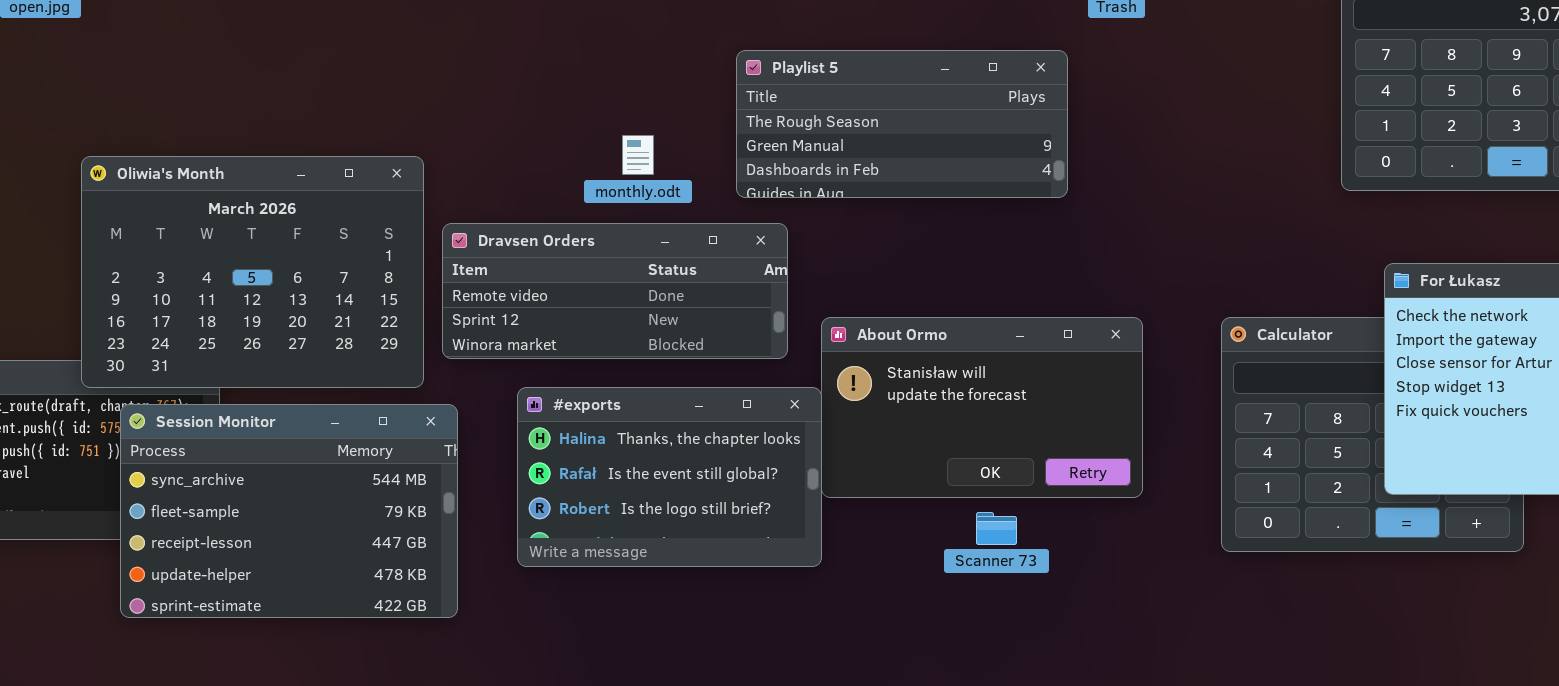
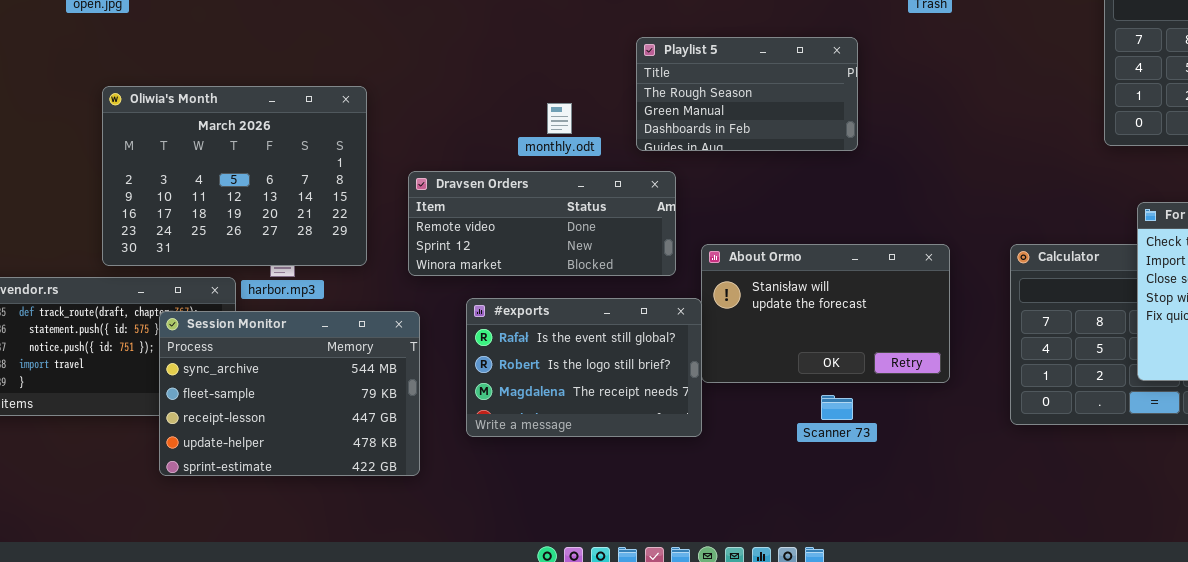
Playlist 5: [736,50,1068,198] -> [636,37,858,151], resized
Oliwia's Month: [81,156,424,388] -> [102,86,367,266], moved
#exports: [517,387,822,567] -> [466,298,702,437], scrolled down 1 row

